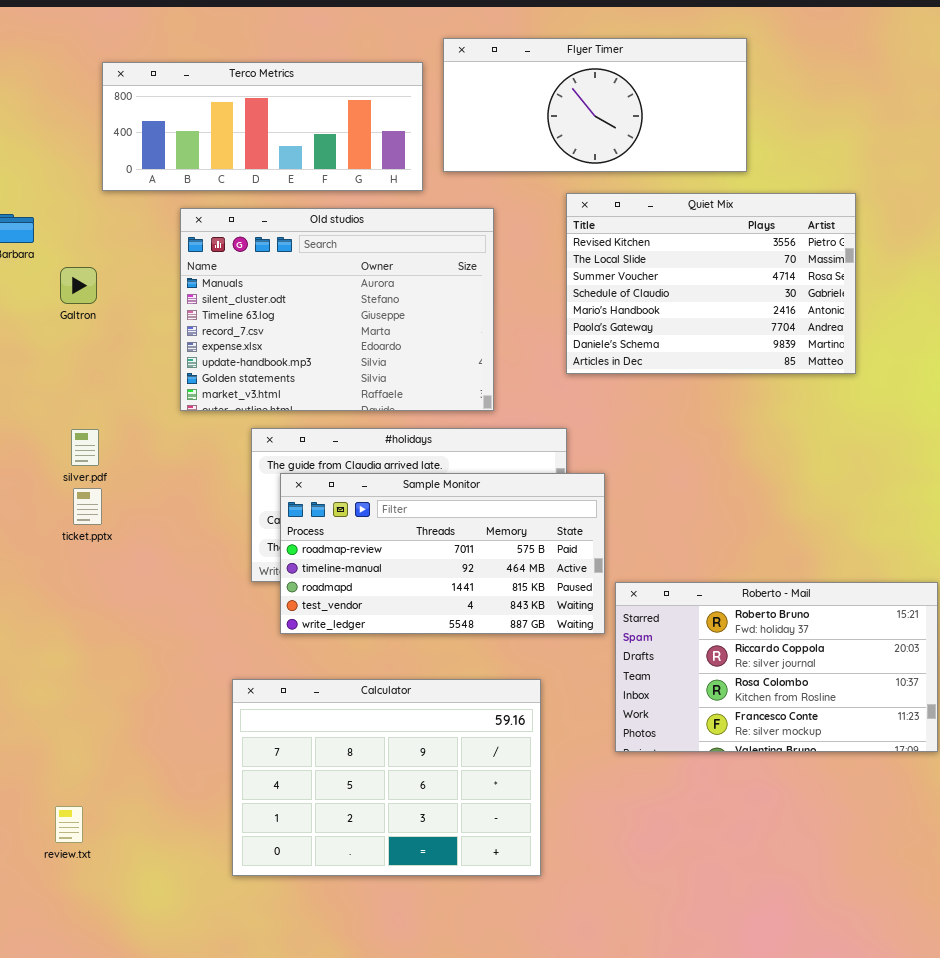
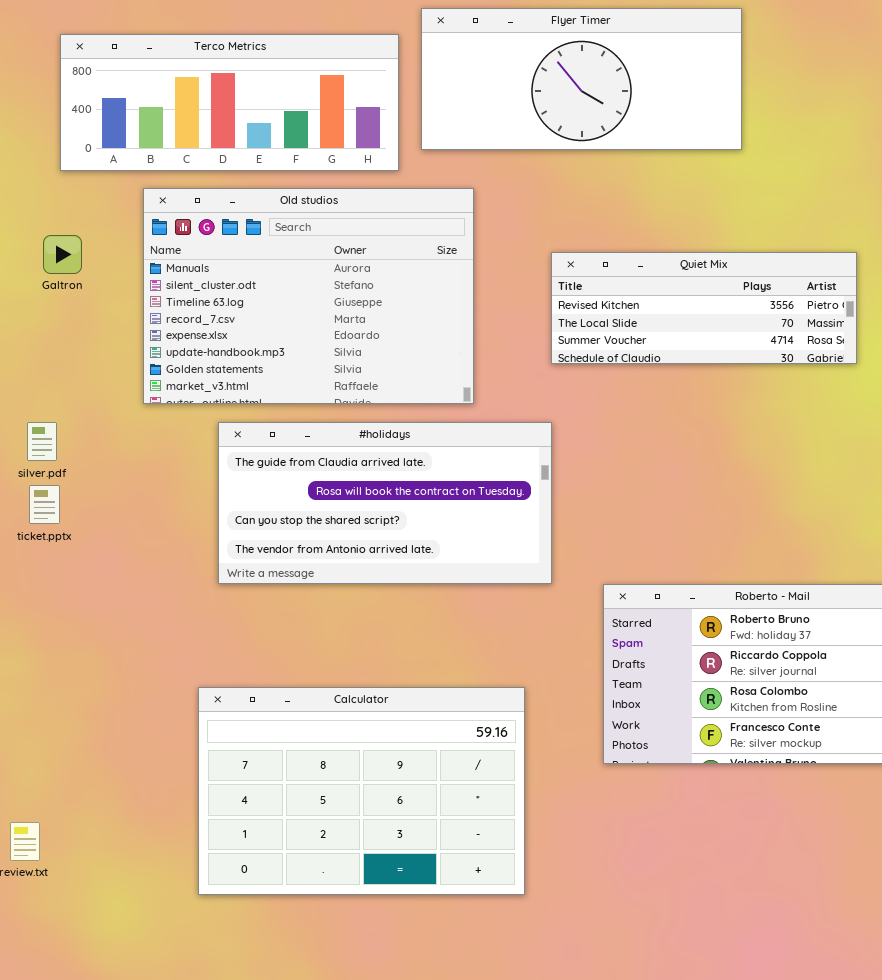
Quiet Mix: [566,193,856,374] -> [551,252,857,364], resized
Galtron: [60,267,97,304] -> [43,235,82,274], moved
Sample Monitor: [280,473,605,634] -> none, closed

